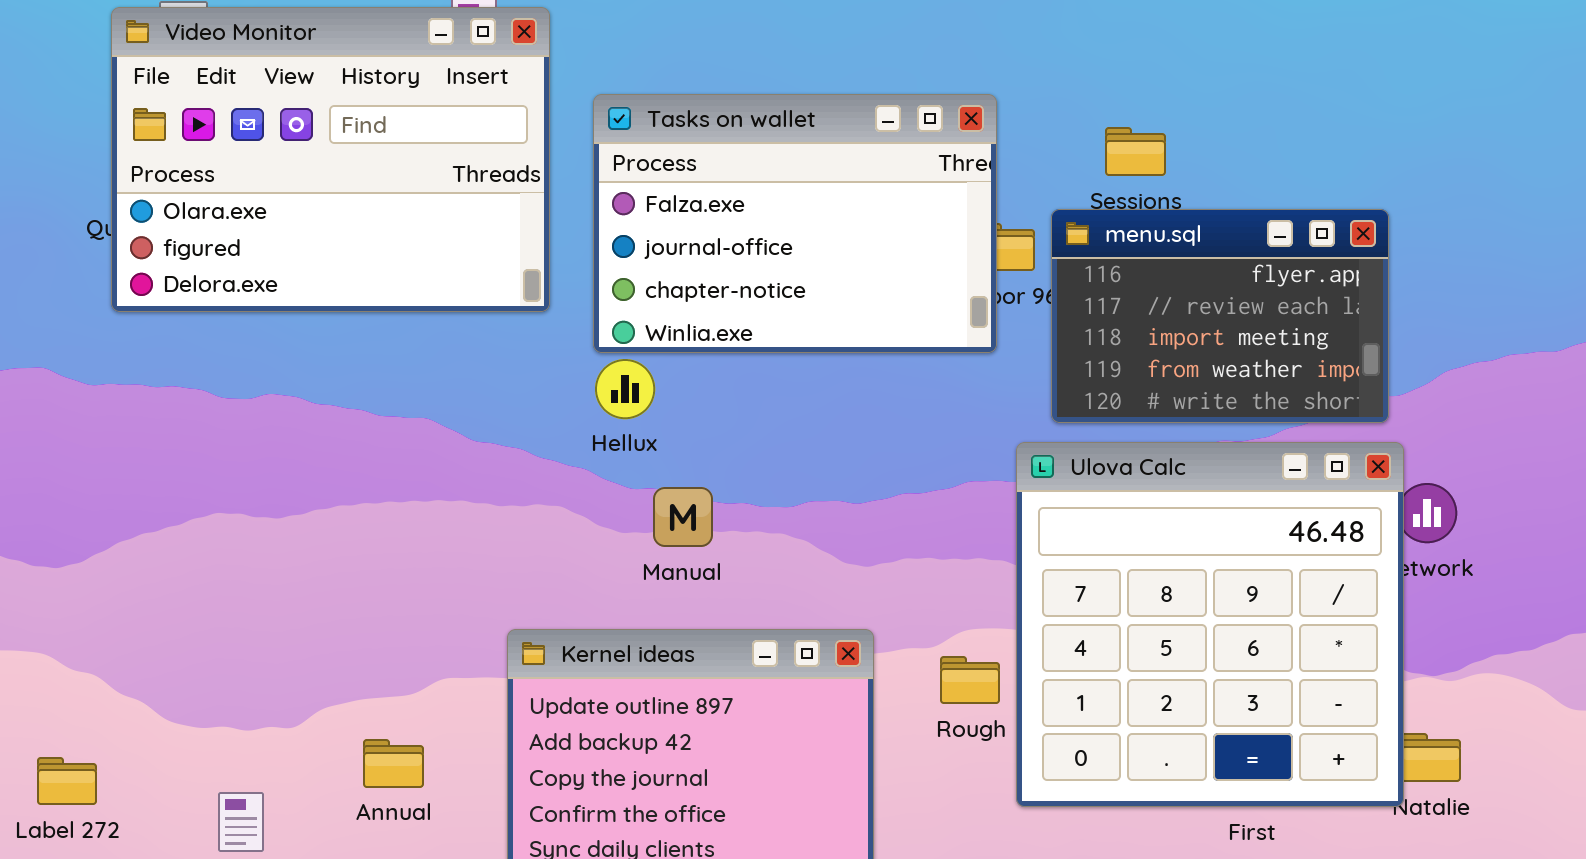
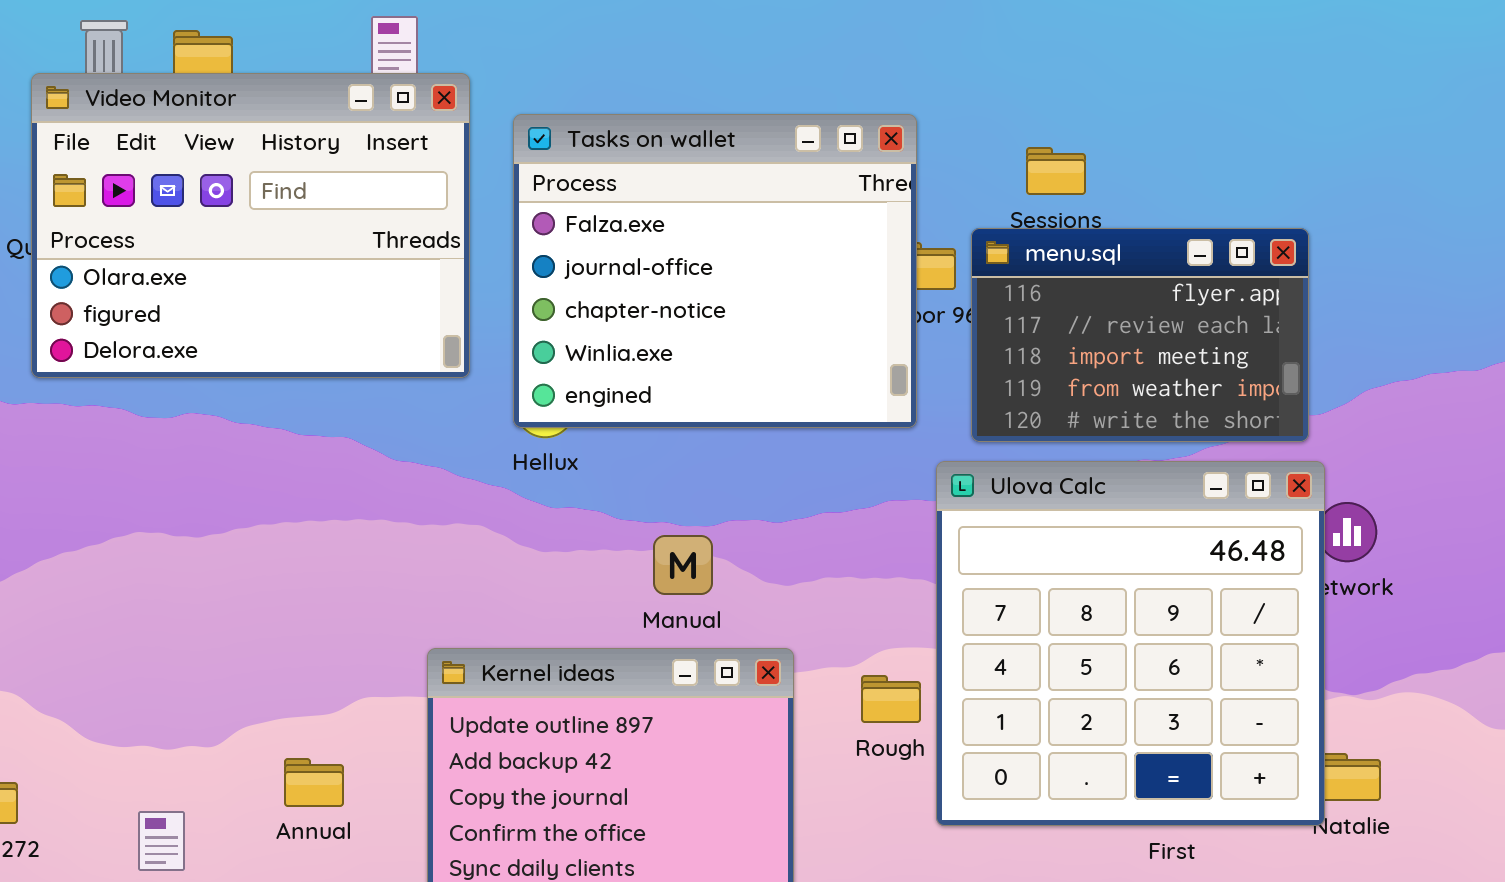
Video Monitor: [111,7,550,312] -> [31,73,470,378], moved
Tasks on wallet: [593,94,997,353] -> [513,114,917,428], resized
Manual: [653,487,713,547] -> [653,535,713,595], moved

